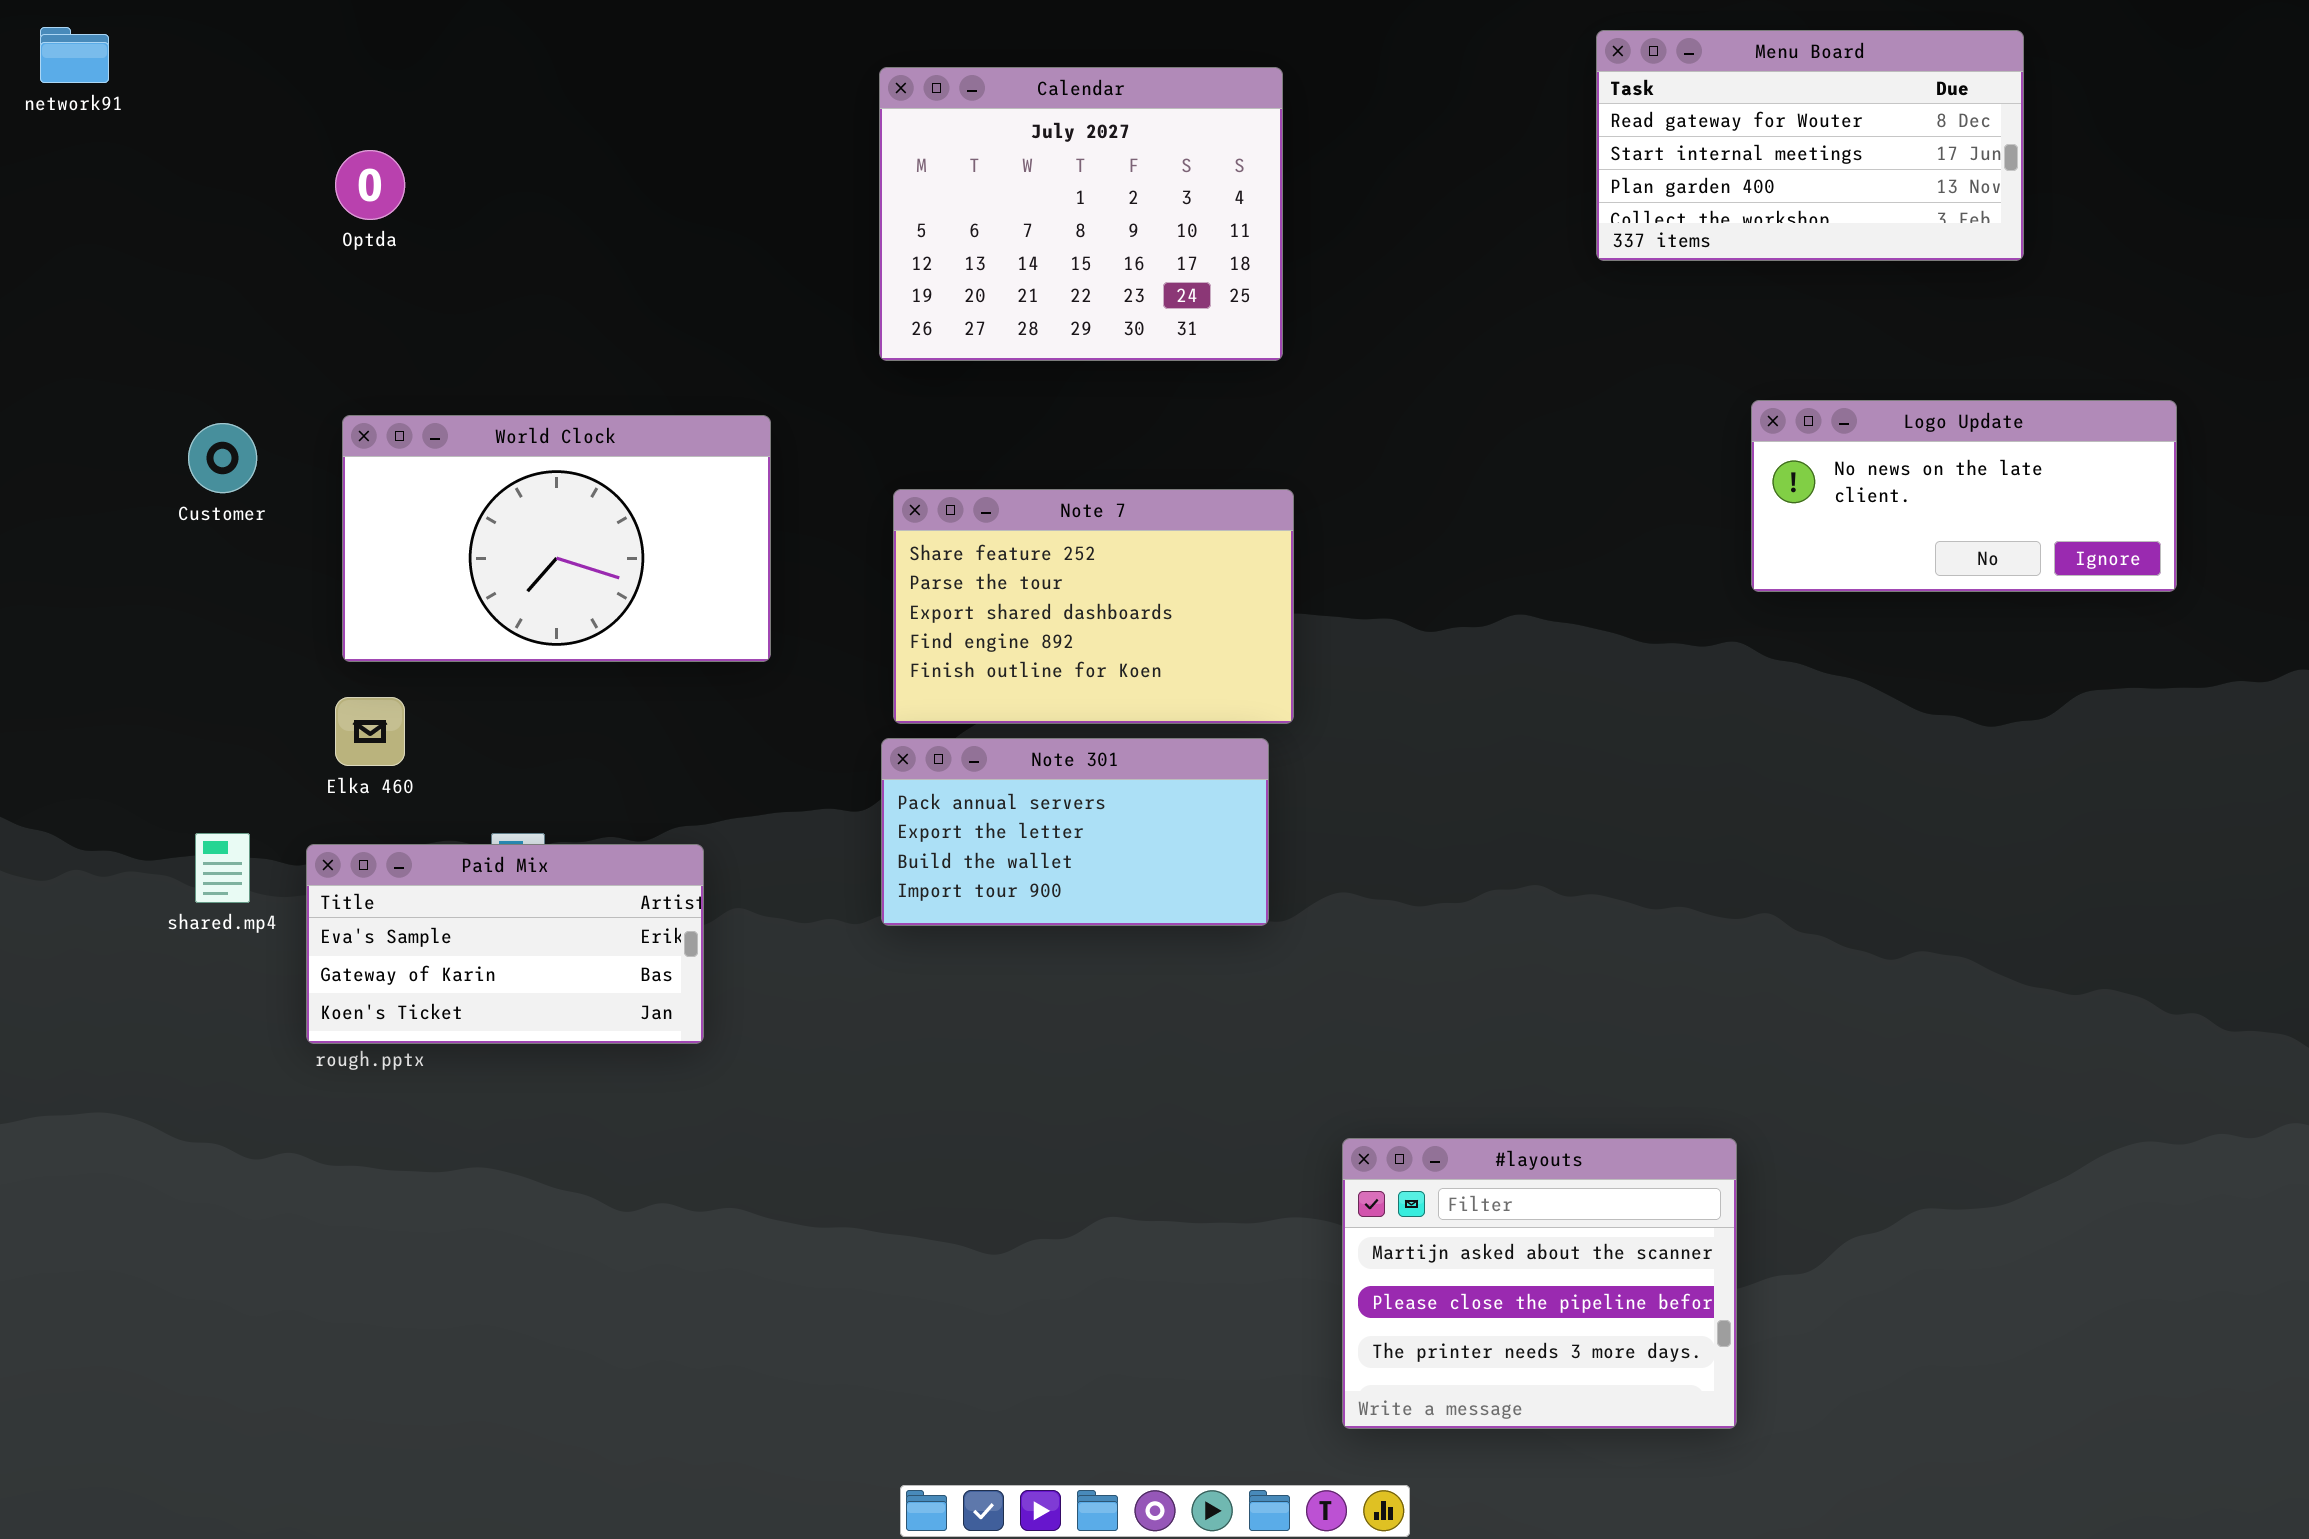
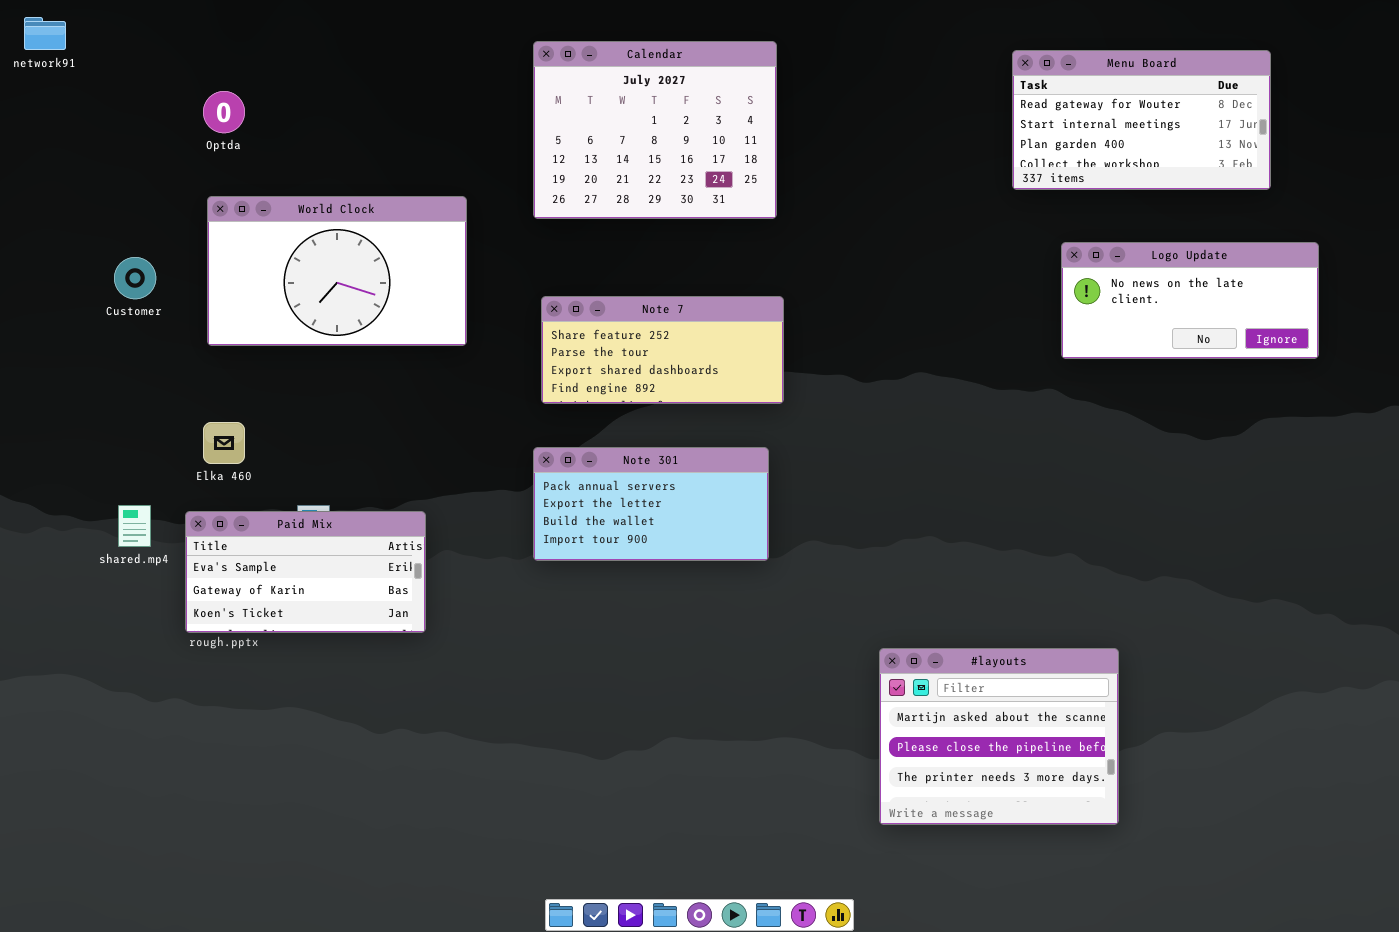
Menu Board: [1596,30,2024,261] -> [1012,50,1271,190], moved
World Clock: [342,415,771,662] -> [207,196,467,346], moved
Note 7: [893,489,1294,724] -> [541,296,784,404], resized
#layouts: [1342,1138,1737,1429] -> [879,648,1119,825], moved

